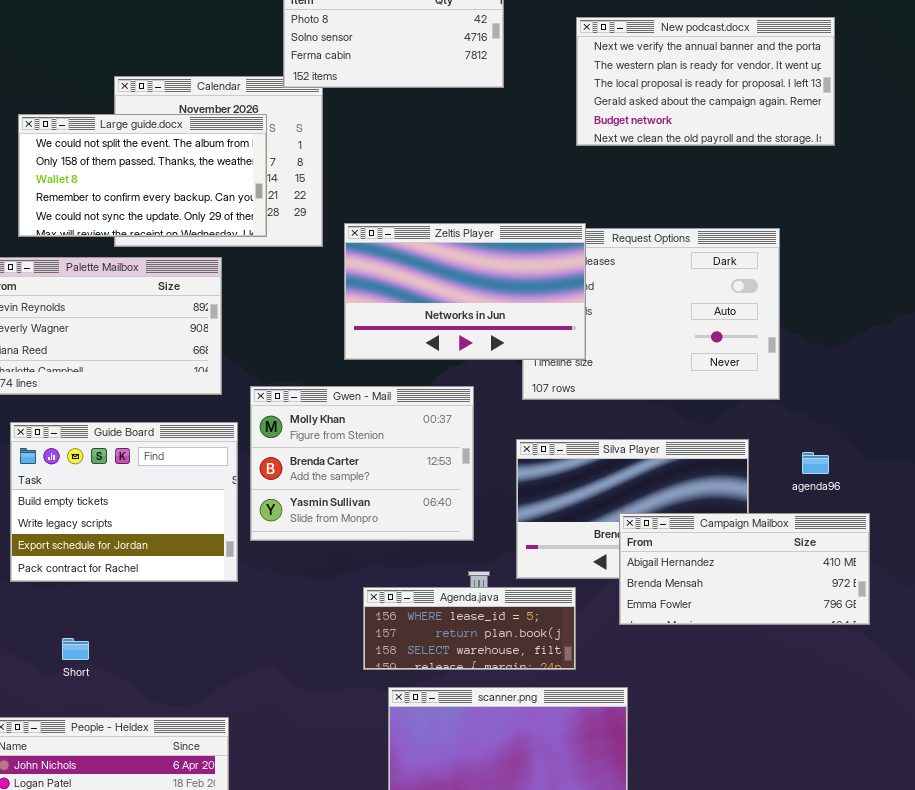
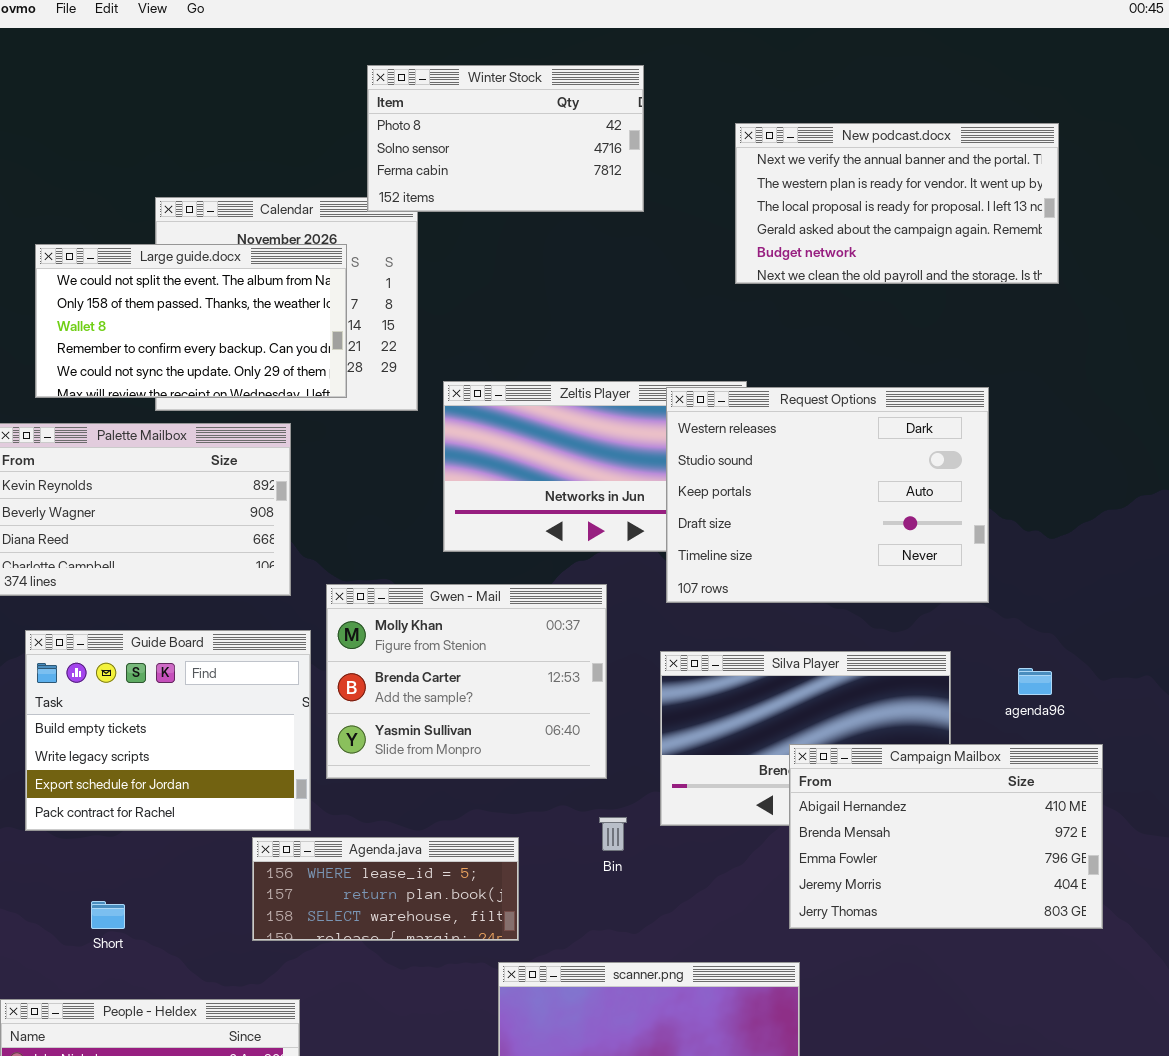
Request Options: [522,228,780,400] -> [666,387,989,603], raised
Campaign Mailbox: [619,513,870,625] -> [789,744,1103,929], resized
Agenda.java: [363,587,576,670] -> [252,837,519,941], moved

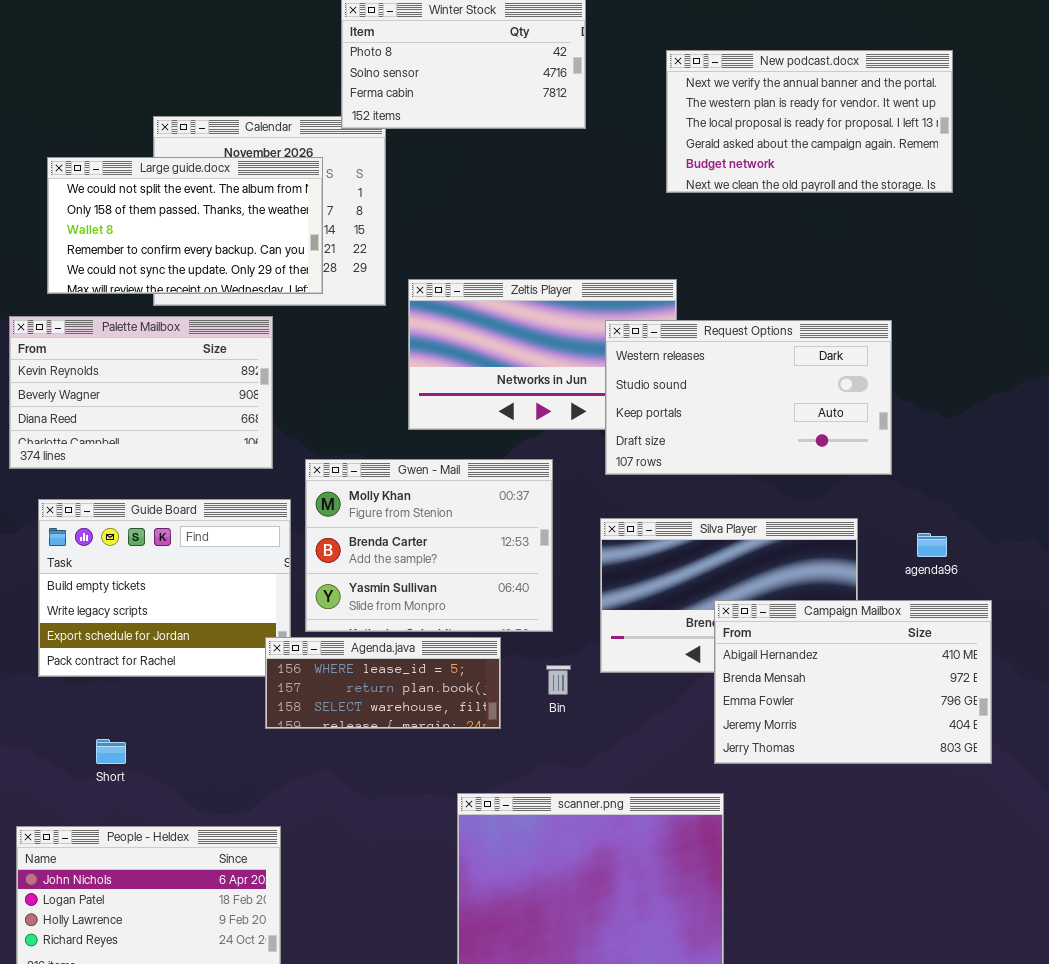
Request Options: [666,387,989,603] -> [605,320,892,475], resized
Agenda.java: [252,837,519,941] -> [265,637,501,729], moved

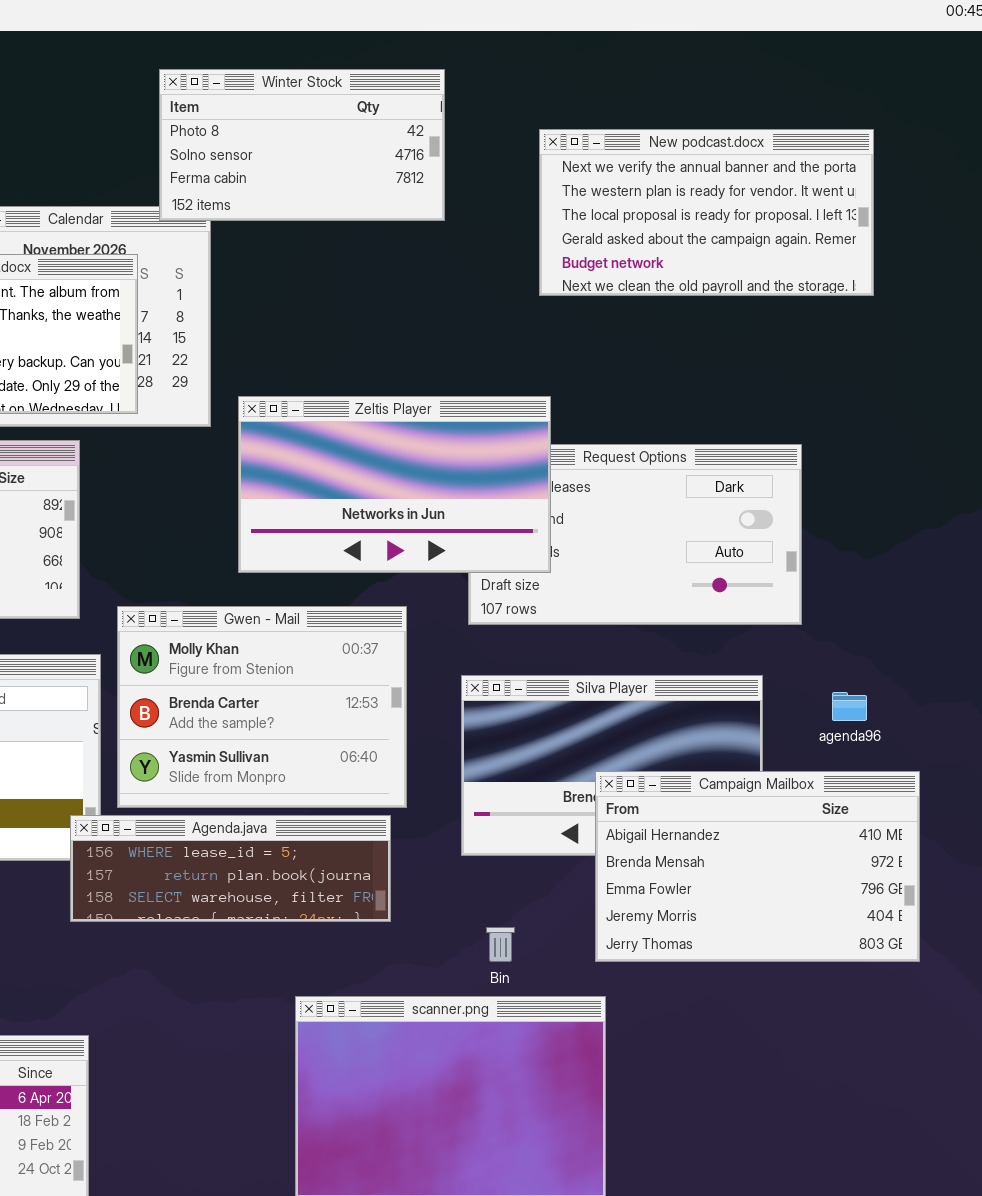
Zeltis Player: [408,279,677,430] -> [238,396,551,573], raised
Agenda.java: [265,637,501,729] -> [70,815,391,922], resized
Bin: [546,665,571,695] -> [486,927,515,962], moved

